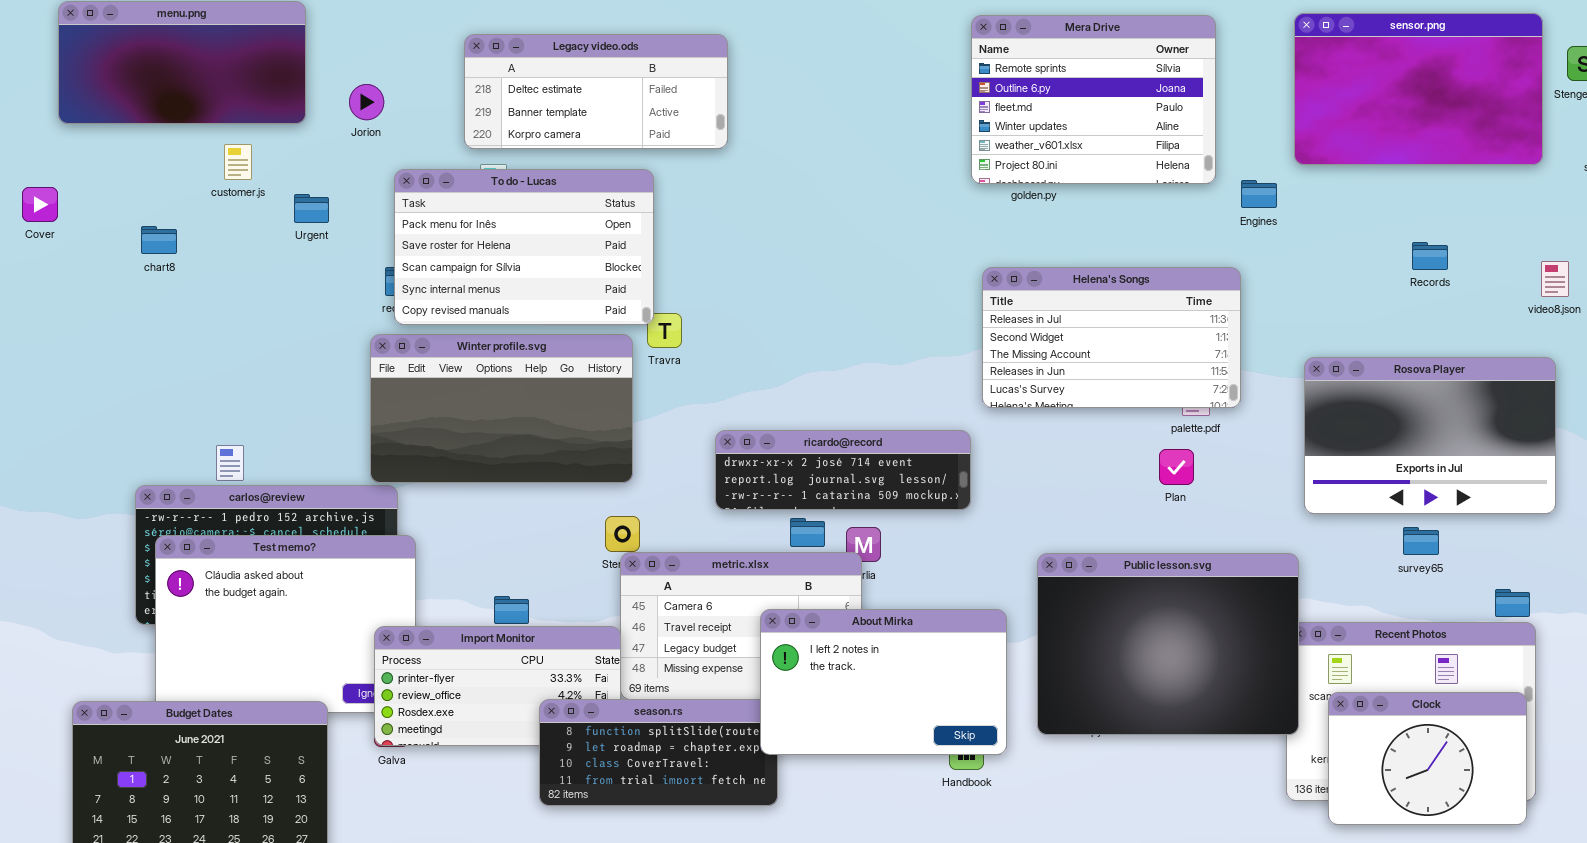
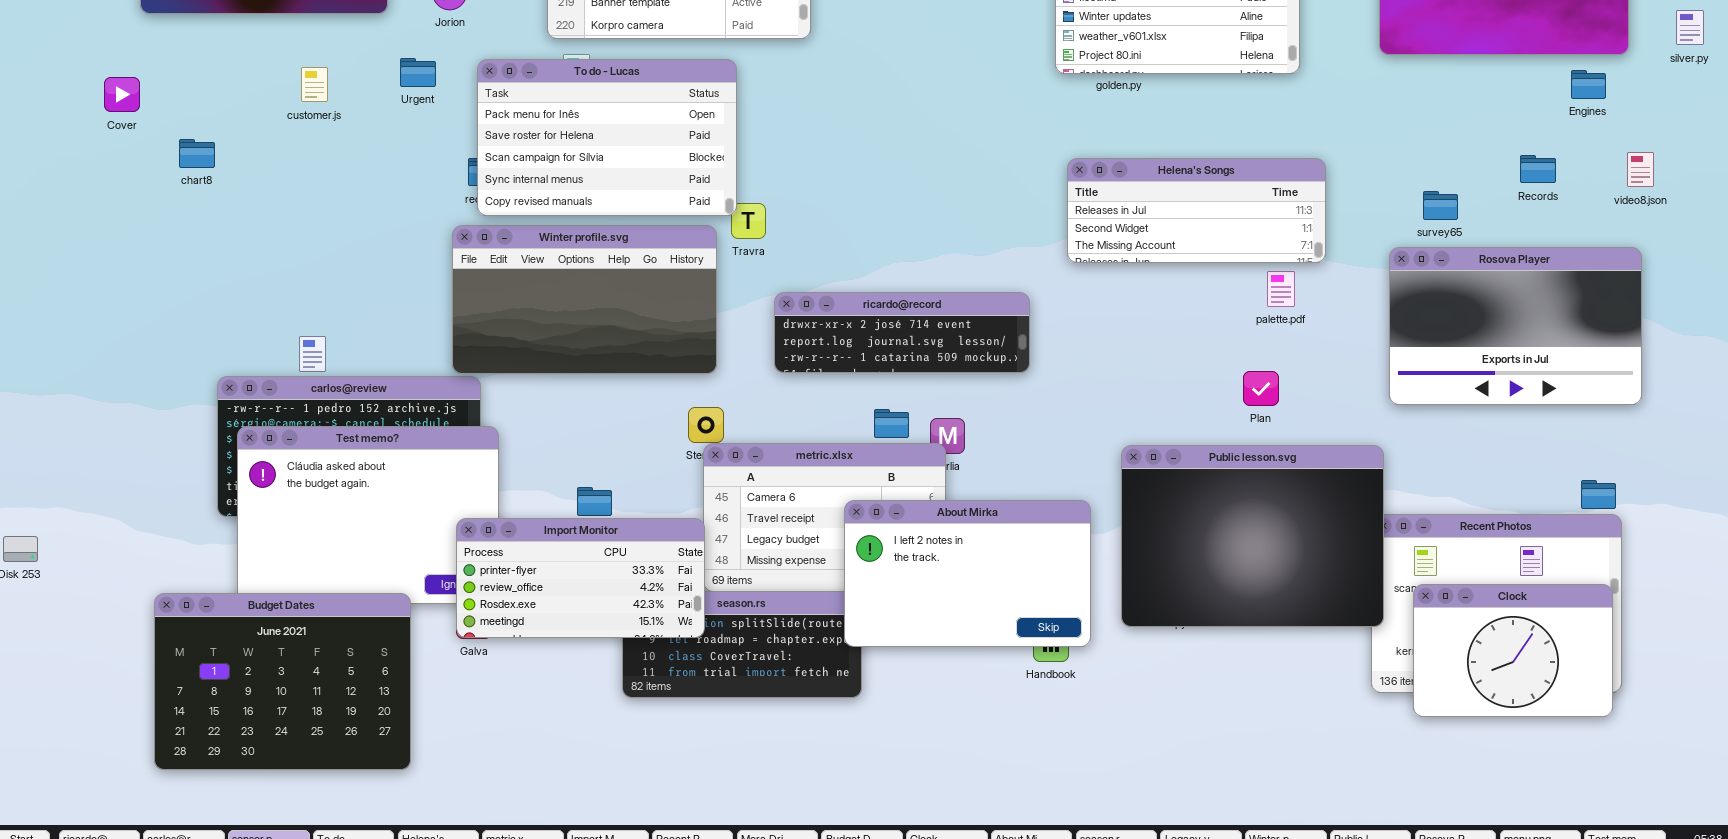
customer.js: [224,144,252,180] -> [301,67,328,102], moved
Engines: [1241,180,1277,208] -> [1571,70,1606,99], moved
Urgent: [294,194,329,223] -> [400,58,436,87], moved
chart8: [141,226,177,254] -> [179,139,215,168], moved
Records: [1412,242,1448,270] -> [1520,155,1556,183], moved
Helena's Songs: [982,267,1241,408] -> [1067,158,1326,263], resized
ricardo@record: [715,430,971,510] -> [774,292,1030,373], moved
Plan: [1159,449,1194,485] -> [1243,371,1279,406], moved
survey65: [1403,527,1439,555] -> [1423,191,1458,220], moved
Import Monitor: [374,626,621,746] -> [456,518,705,638], raised

